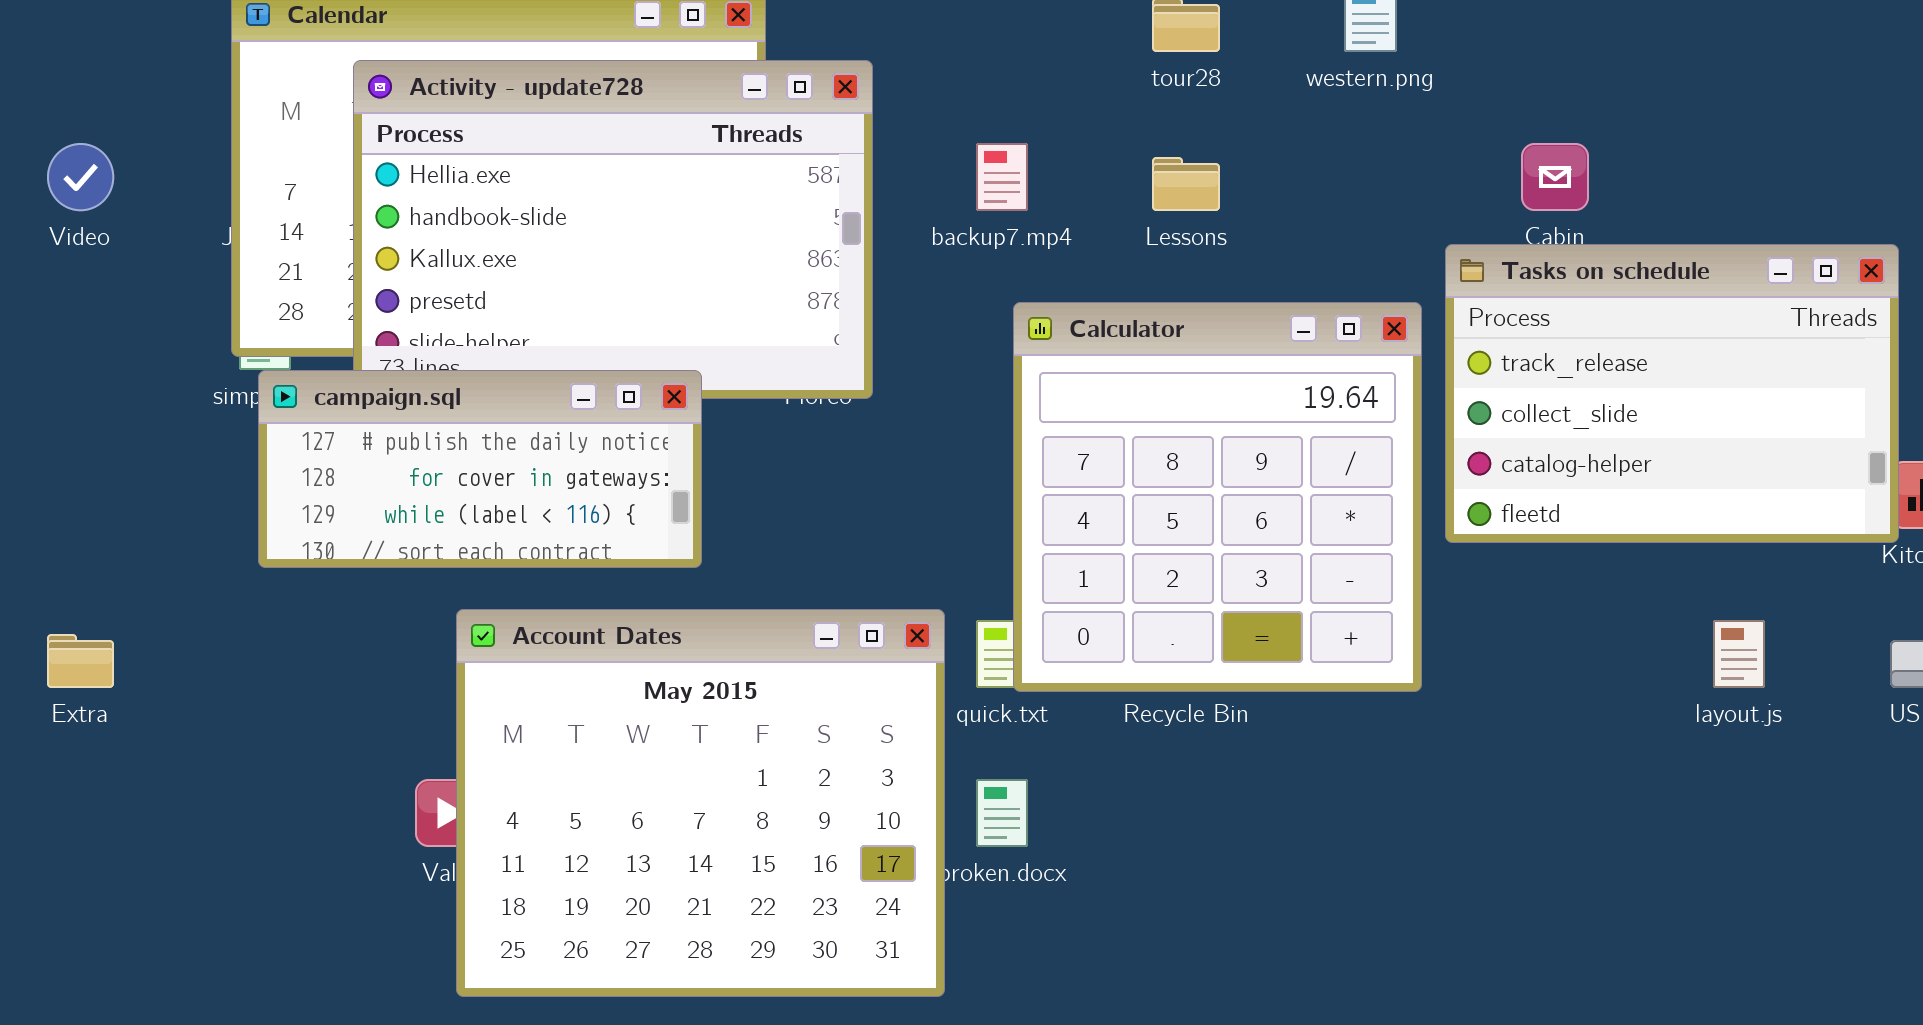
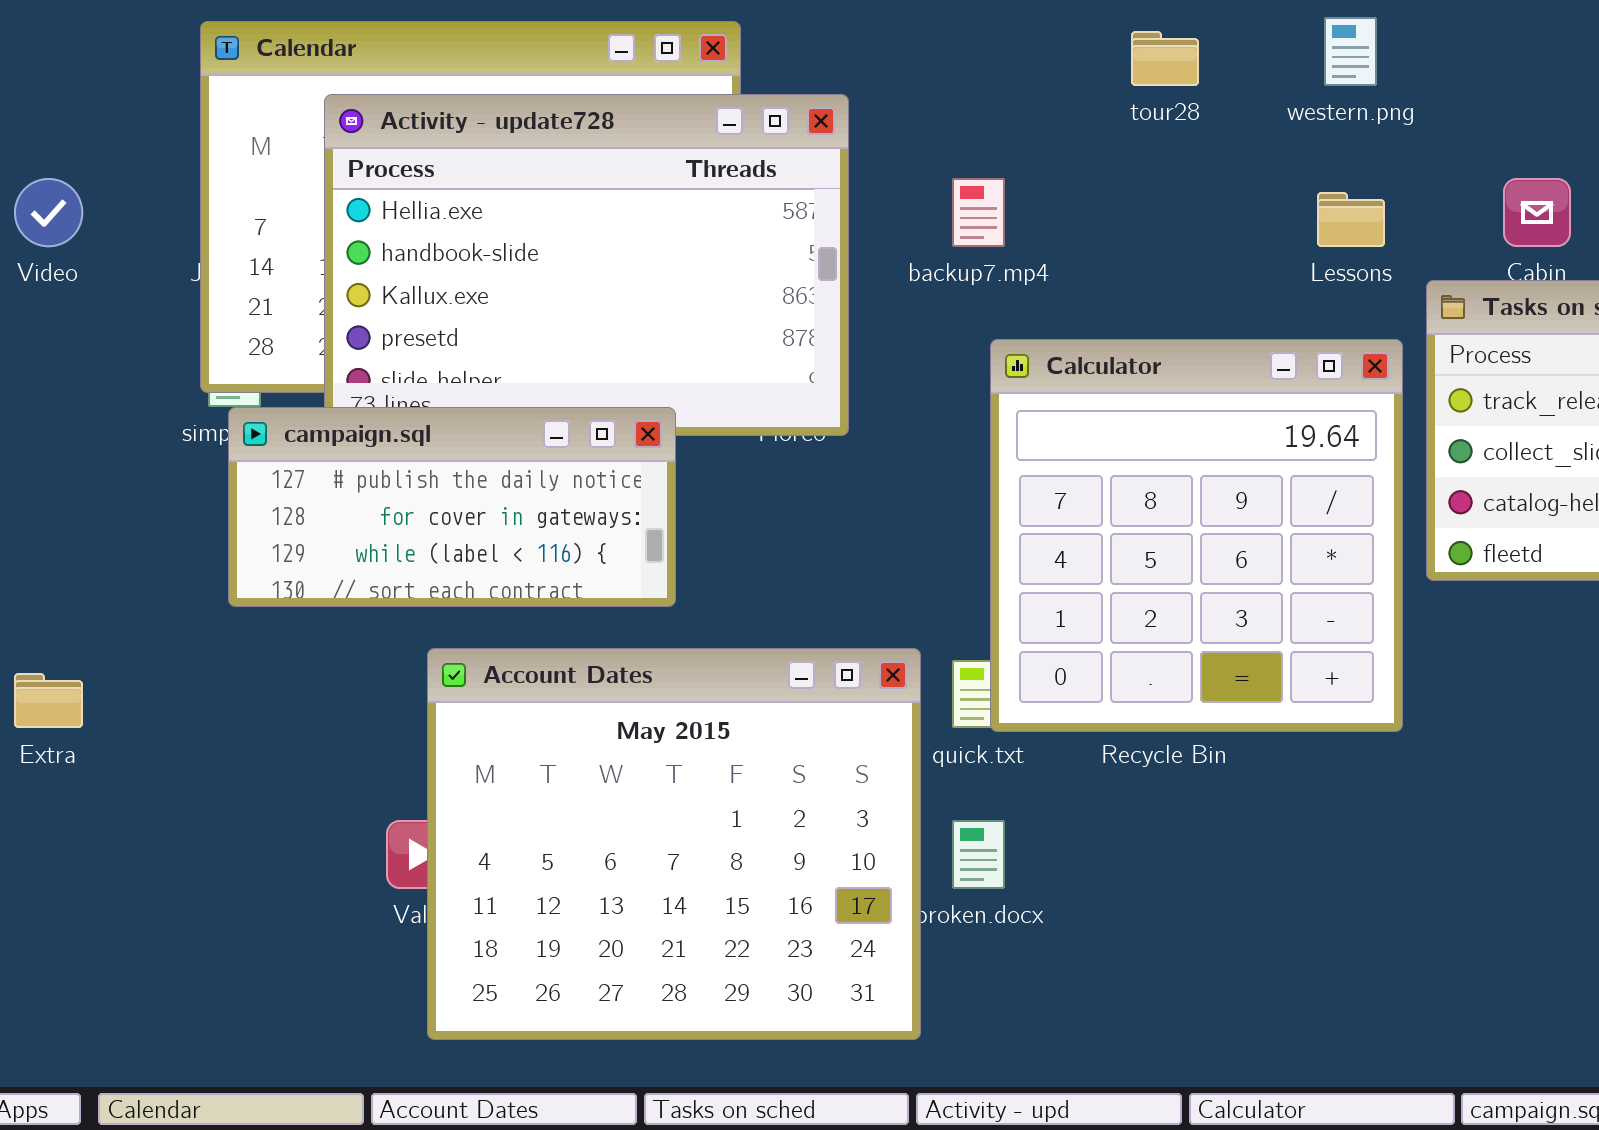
Lessons: [1152,157,1220,211] -> [1317,192,1385,247], moved

